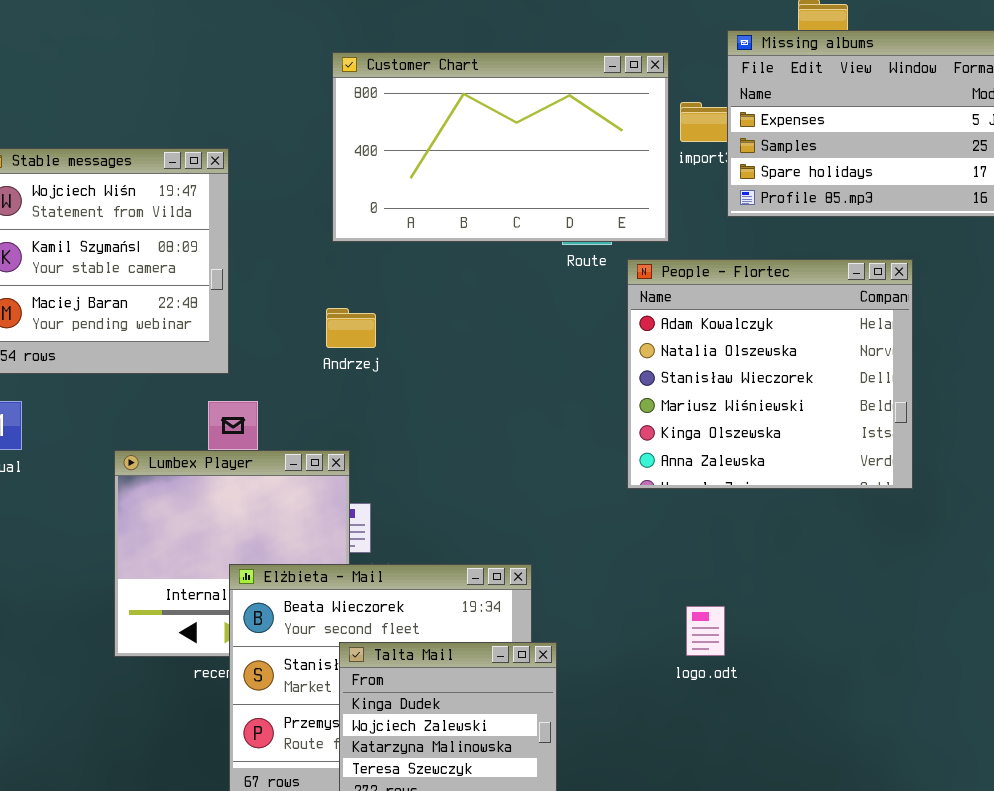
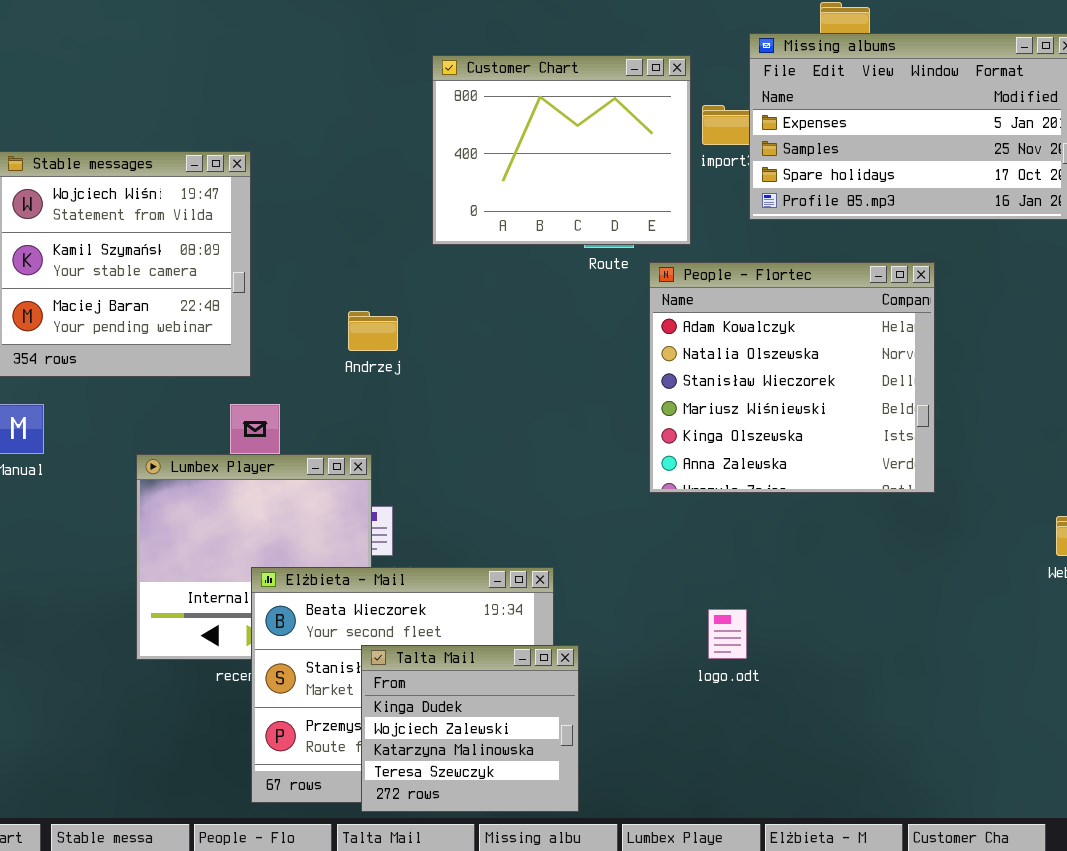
Customer Chart: [332,52,669,242] -> [432,55,691,245], resized

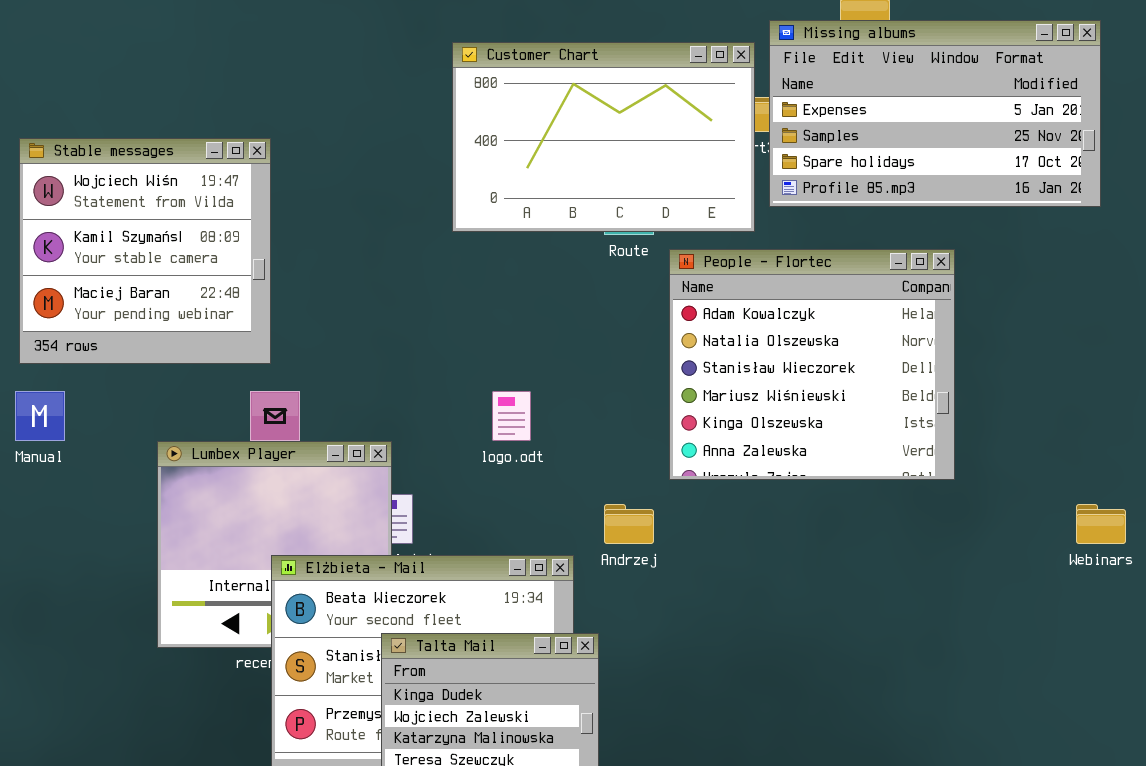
Customer Chart: [432,55,691,245] -> [452,42,755,232], resized
Andrzej: [348,311,398,351] -> [604,504,654,544], moved
logo.odt: [708,609,747,659] -> [492,391,531,441], moved

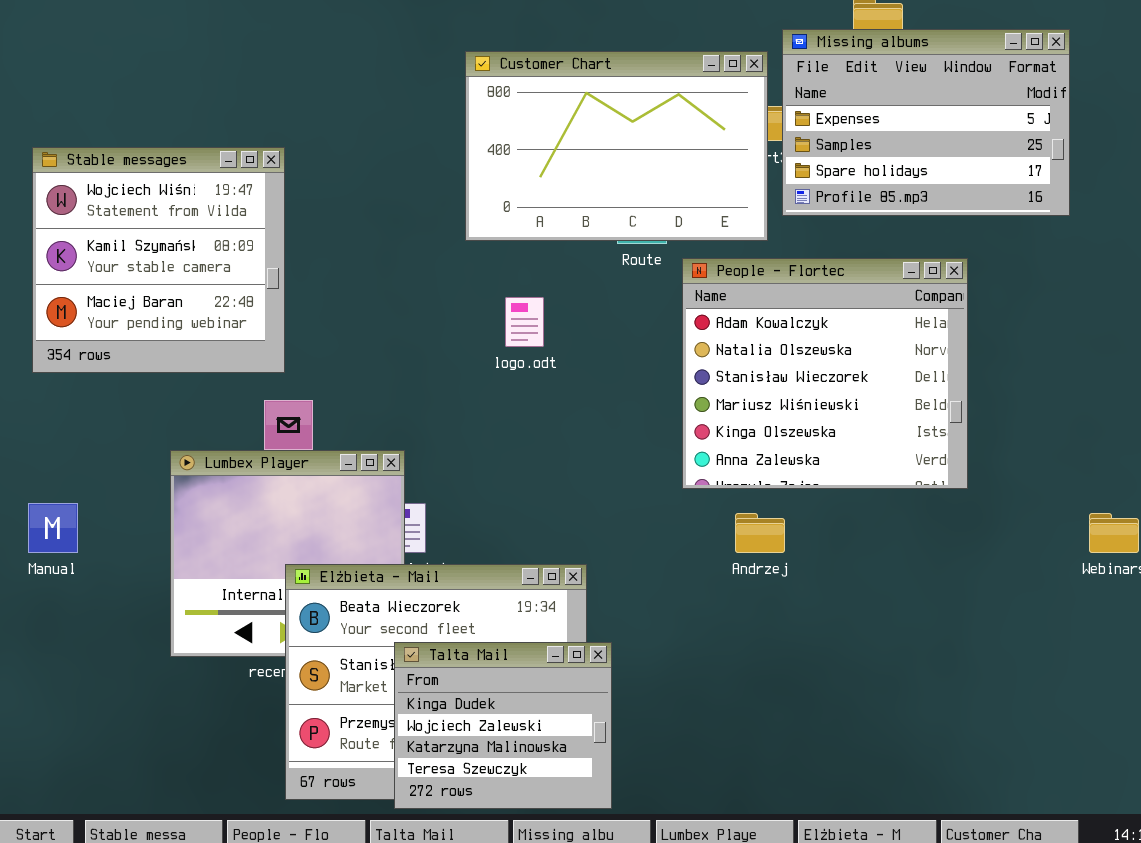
Missing albums: [769,20,1101,207] -> [782,29,1070,216], resized
Manual: [15,391,65,441] -> [28,503,78,553], moved
logo.odt: [492,391,531,441] -> [505,297,544,347], moved
Andrzej: [604,504,654,544] -> [735,513,785,553], moved

